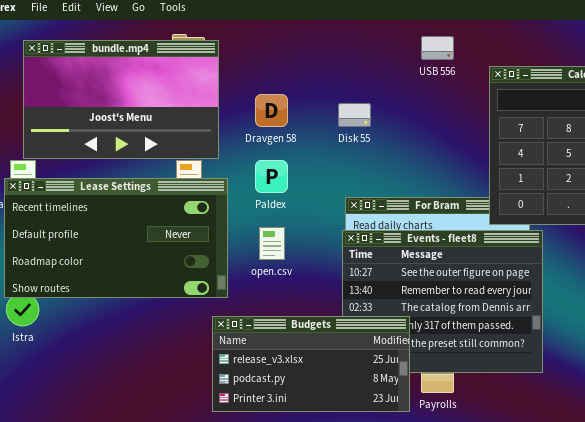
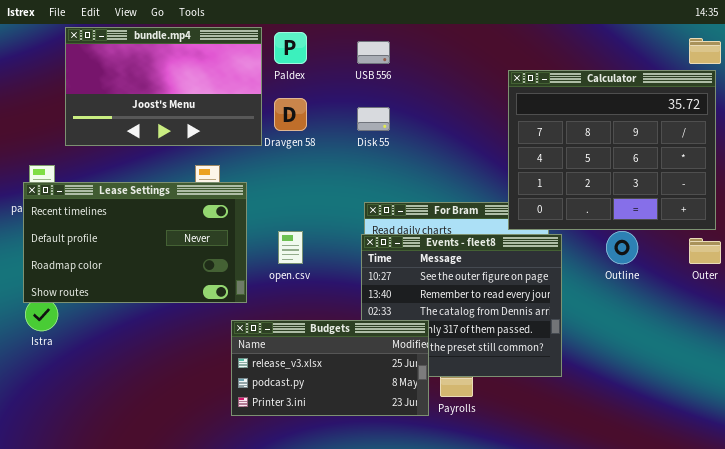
USB 556: [421,36,454,60] -> [357,41,390,64], moved
bundle.mp4: [23,40,219,159] -> [65,27,262,146], moved
Paldex: [255,160,288,193] -> [274,32,307,64], moved

